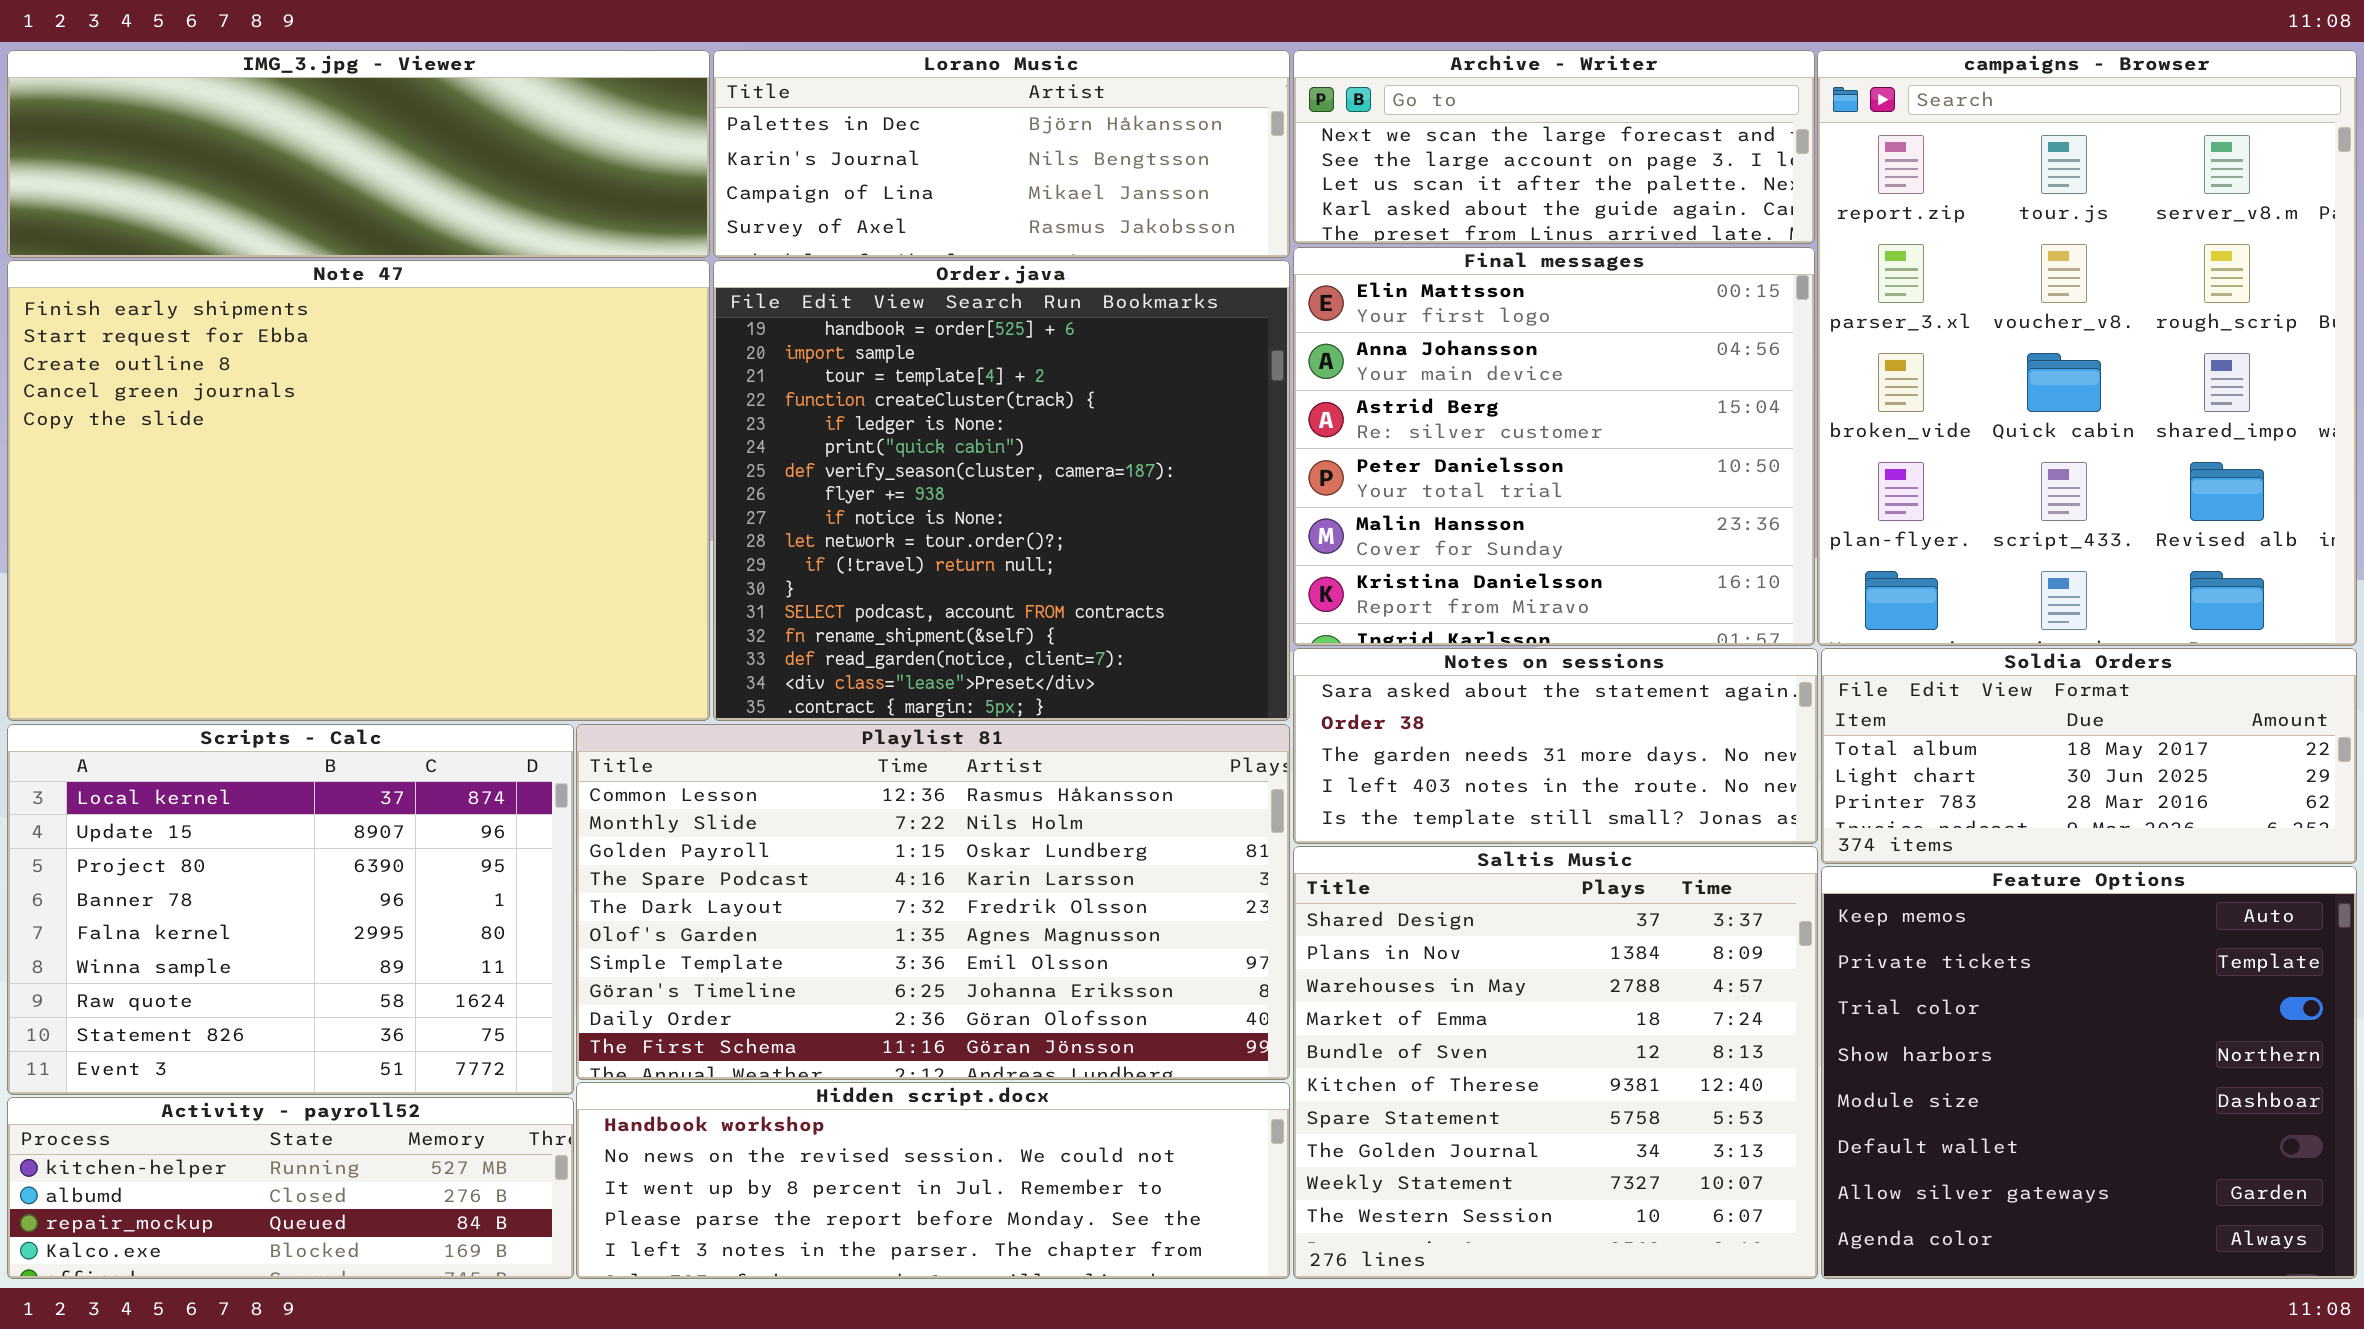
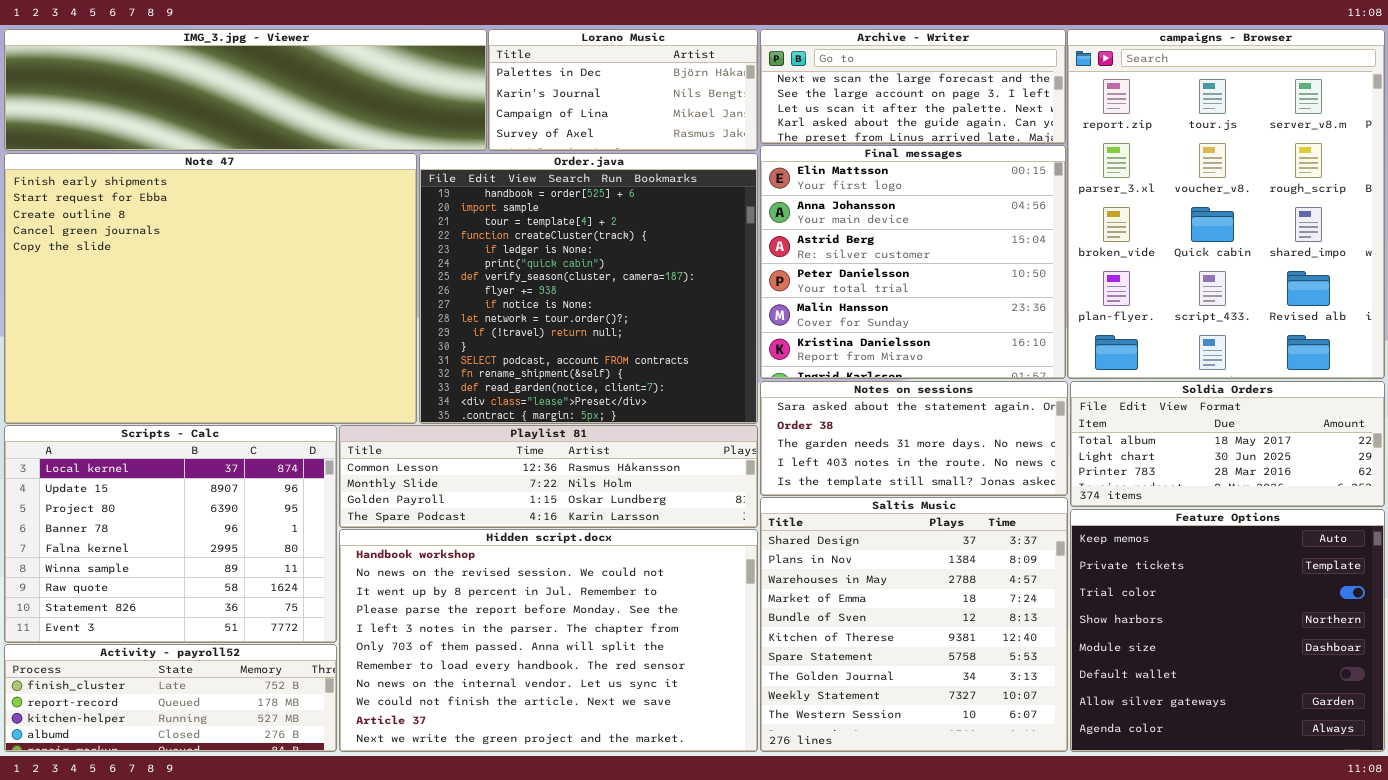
IMG_3.jpg - Viewer: [7,50,710,258] -> [4,29,487,151], resized
Lorano Music: [713,50,1290,258] -> [488,29,758,151], resized
Playlist 81: [576,724,1290,1080] -> [339,425,758,528], resized
Hidden script.docx: [576,1082,1290,1279] -> [339,529,758,752], resized
Activity - payroll52: [7,1097,574,1279] -> [4,644,337,752], scrolled up 2 rows

